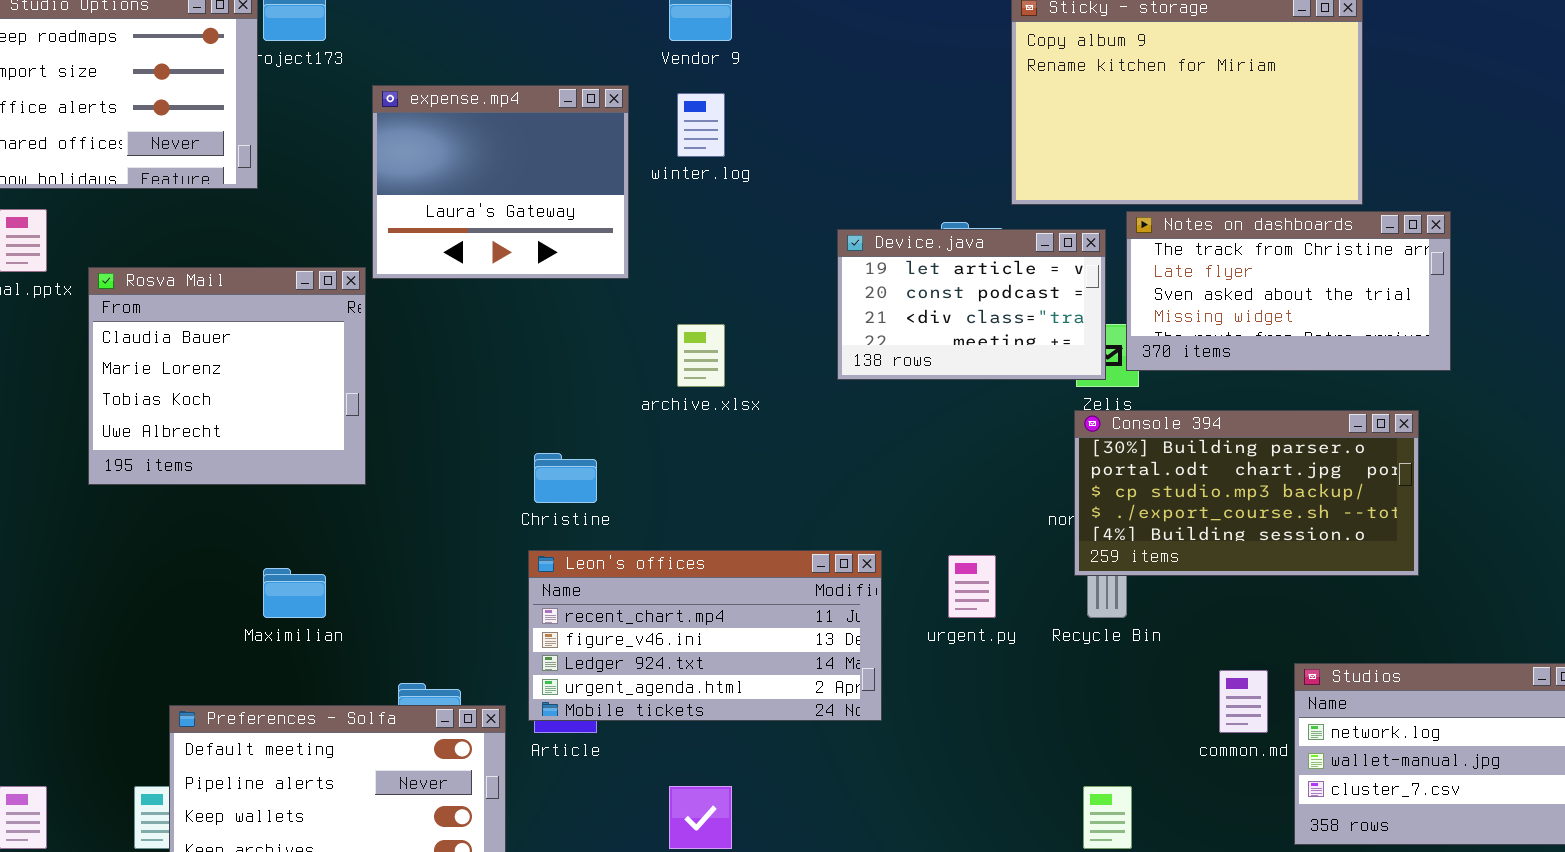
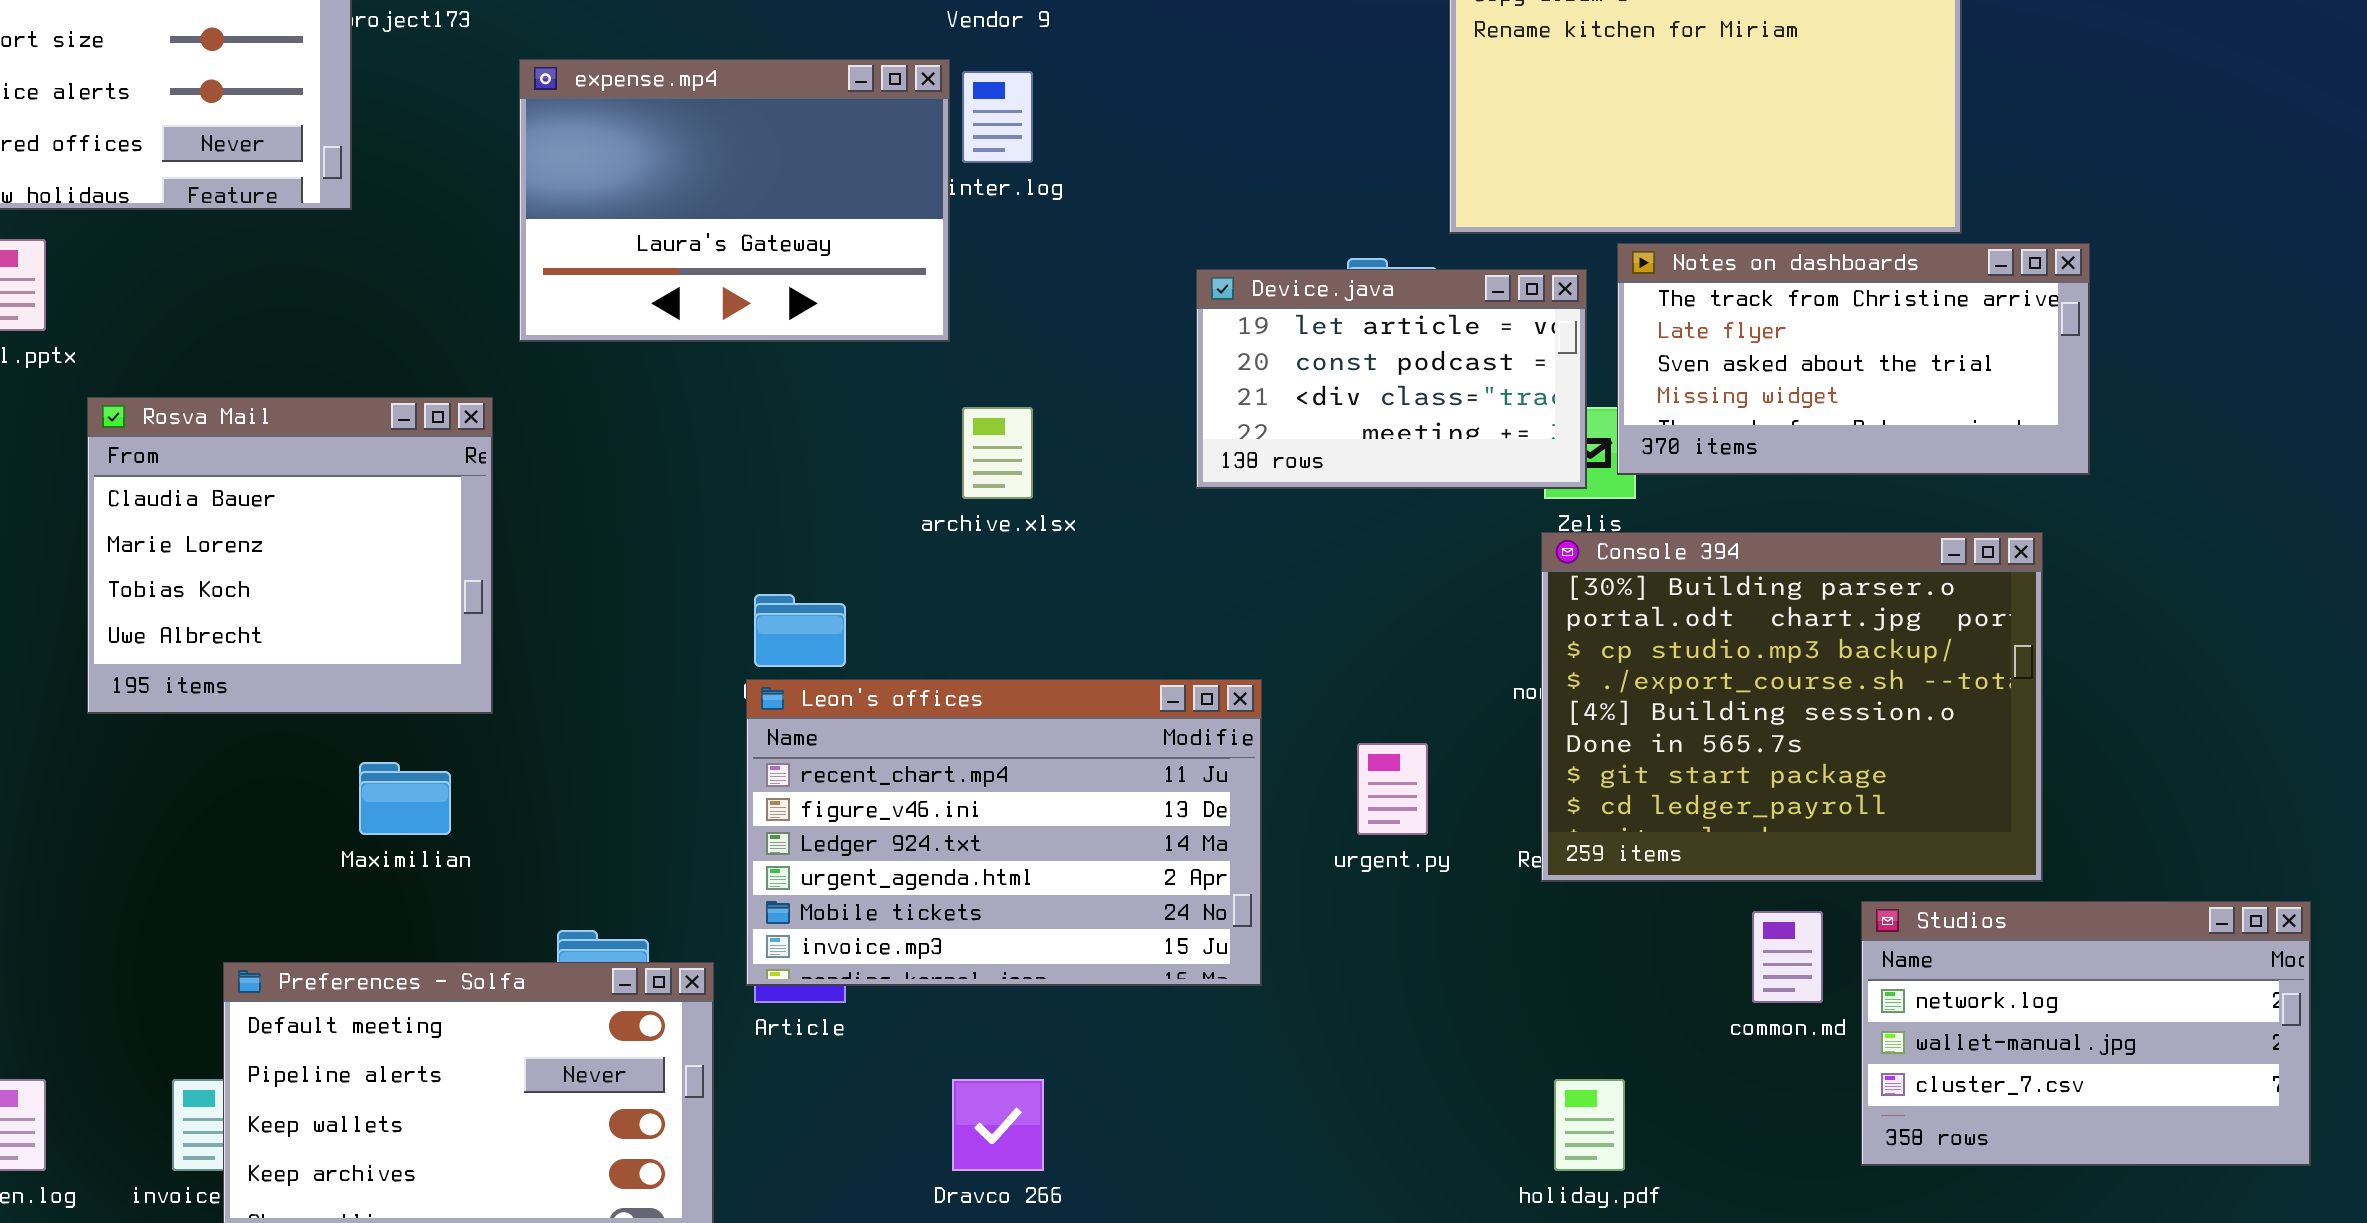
expense.mp4: [372,85,629,279] -> [519,59,950,342], resized
Rosva Mail: [88,267,366,485] -> [87,397,493,714], moved
Console 394: [1074,410,1419,576] -> [1541,532,2043,882], resized
Leon's offices: [528,550,882,721] -> [746,679,1262,986], resized

